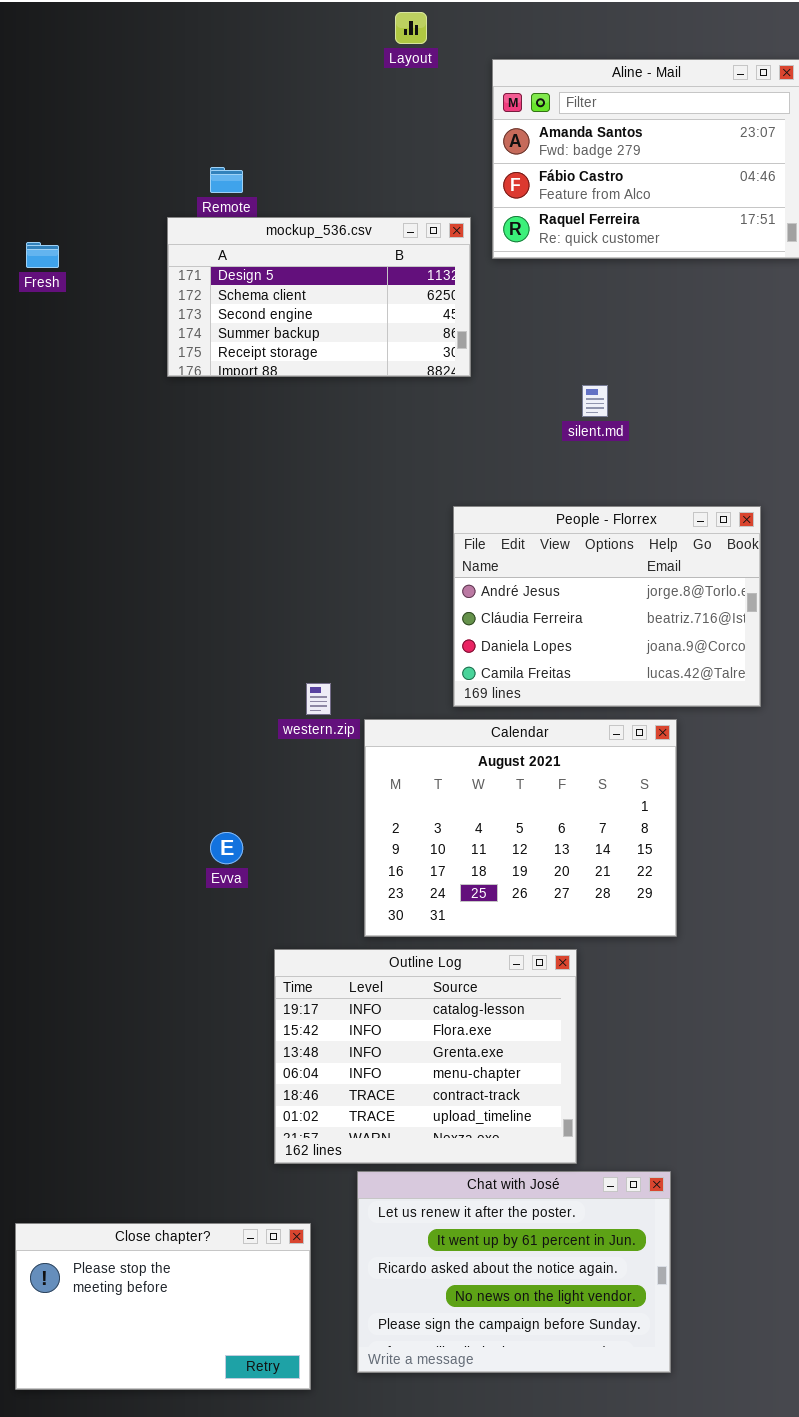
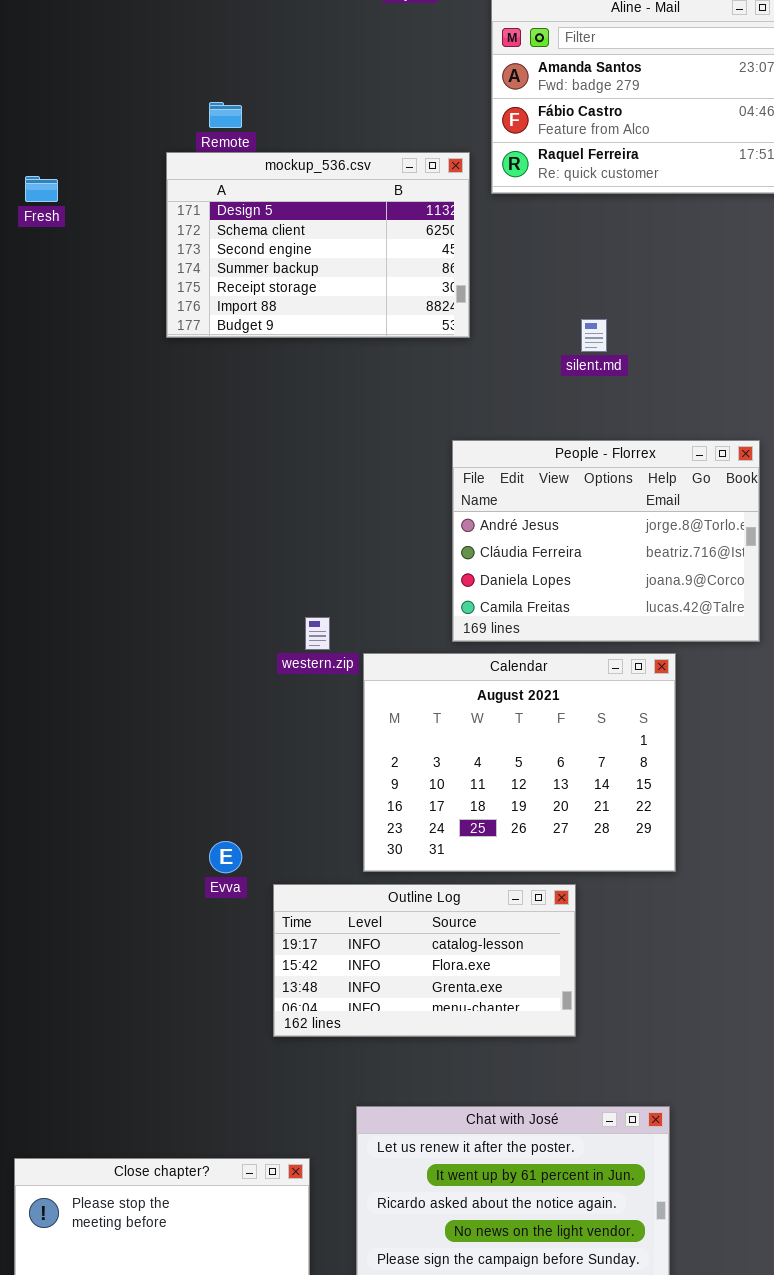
mockup_536.csv: [167,217,471,377] -> [166,152,470,338], resized
Evva: [210,832,243,864] -> [209,841,242,873], moved
Outline Log: [274,949,577,1164] -> [273,884,576,1037], resized

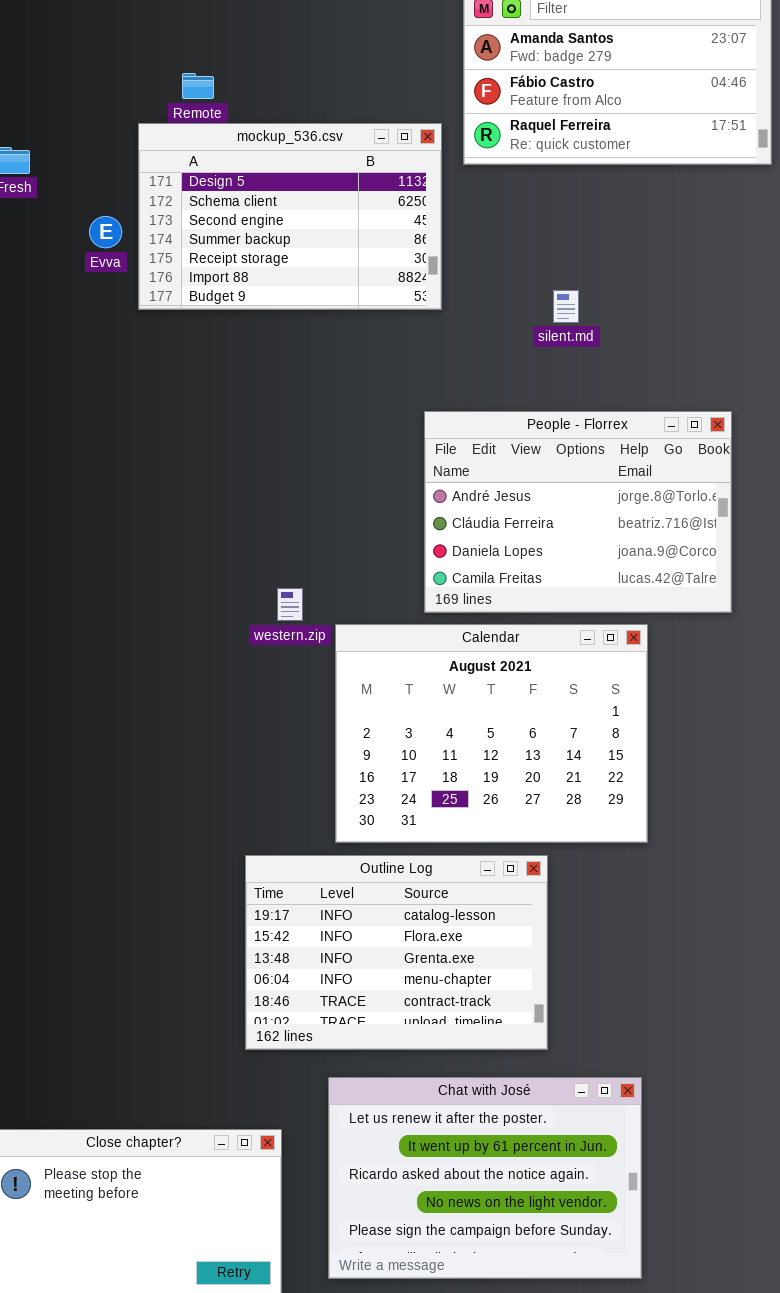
Evva: [209,841,242,873] -> [89,216,122,248], moved
Outline Log: [273,884,576,1037] -> [245,855,548,1050], resized

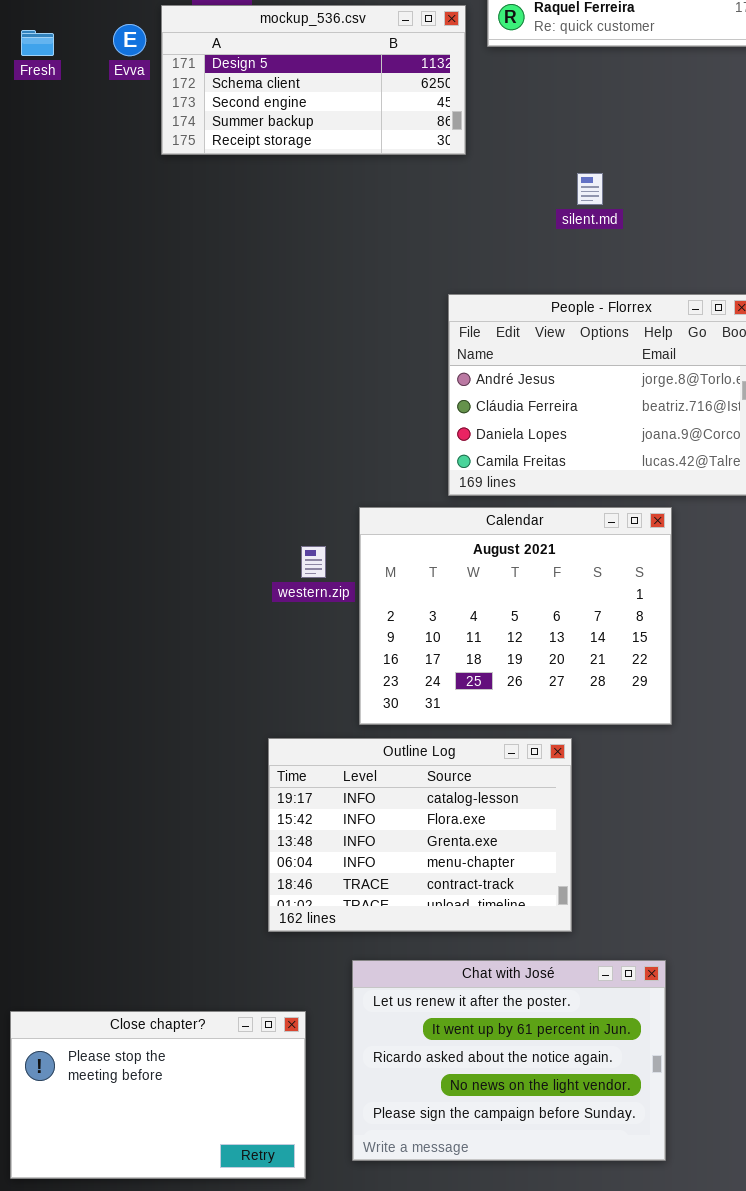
mockup_536.csv: [138,123,442,310] -> [161,5,466,155], resized
Evva: [89,216,122,248] -> [113,24,146,56], moved
western.zip: [277,588,303,621] -> [301,546,326,578], moved

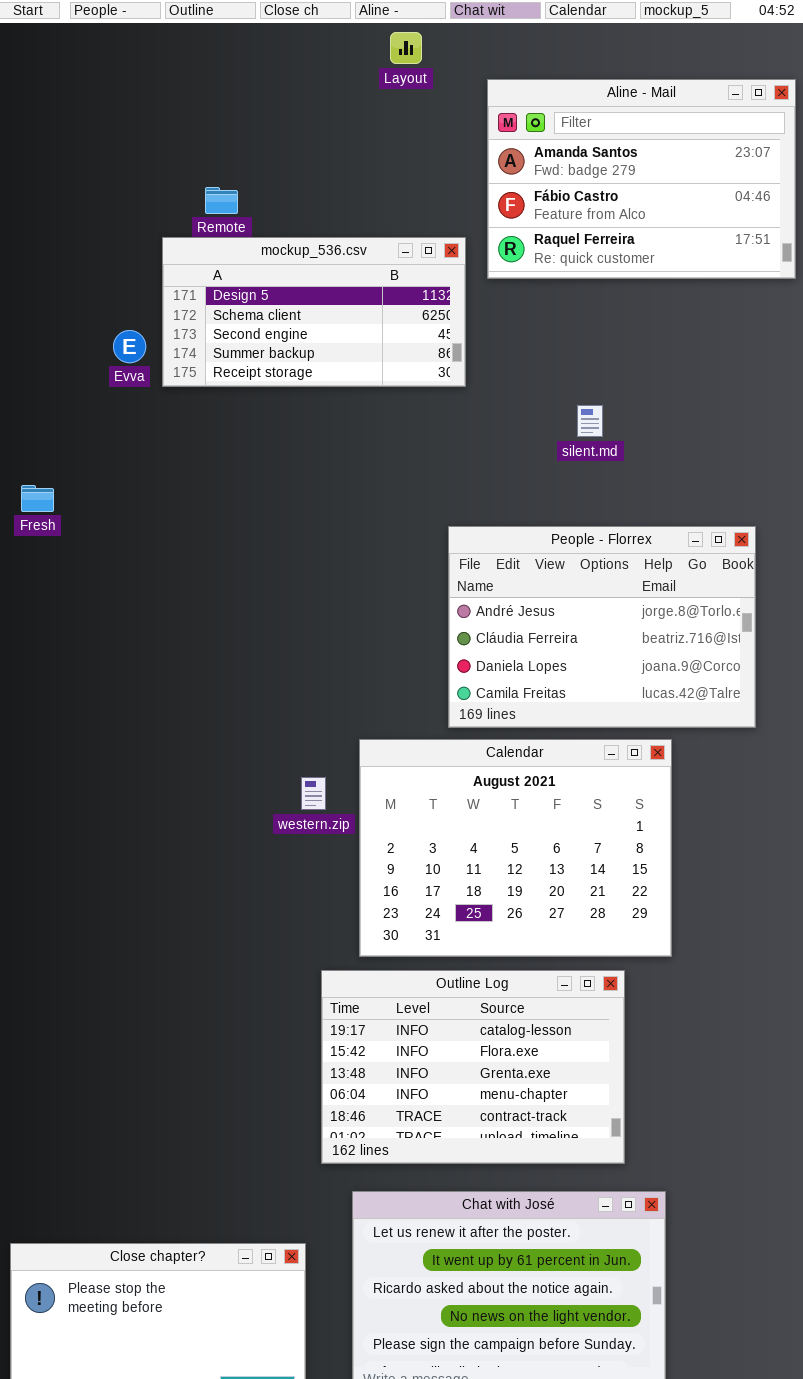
Evva: [113,24,146,56] -> [113,330,146,363], moved
Fresh: [21,30,54,56] -> [21,485,54,512], moved
Outline Log: [268,738,572,932] -> [321,970,625,1164], moved

